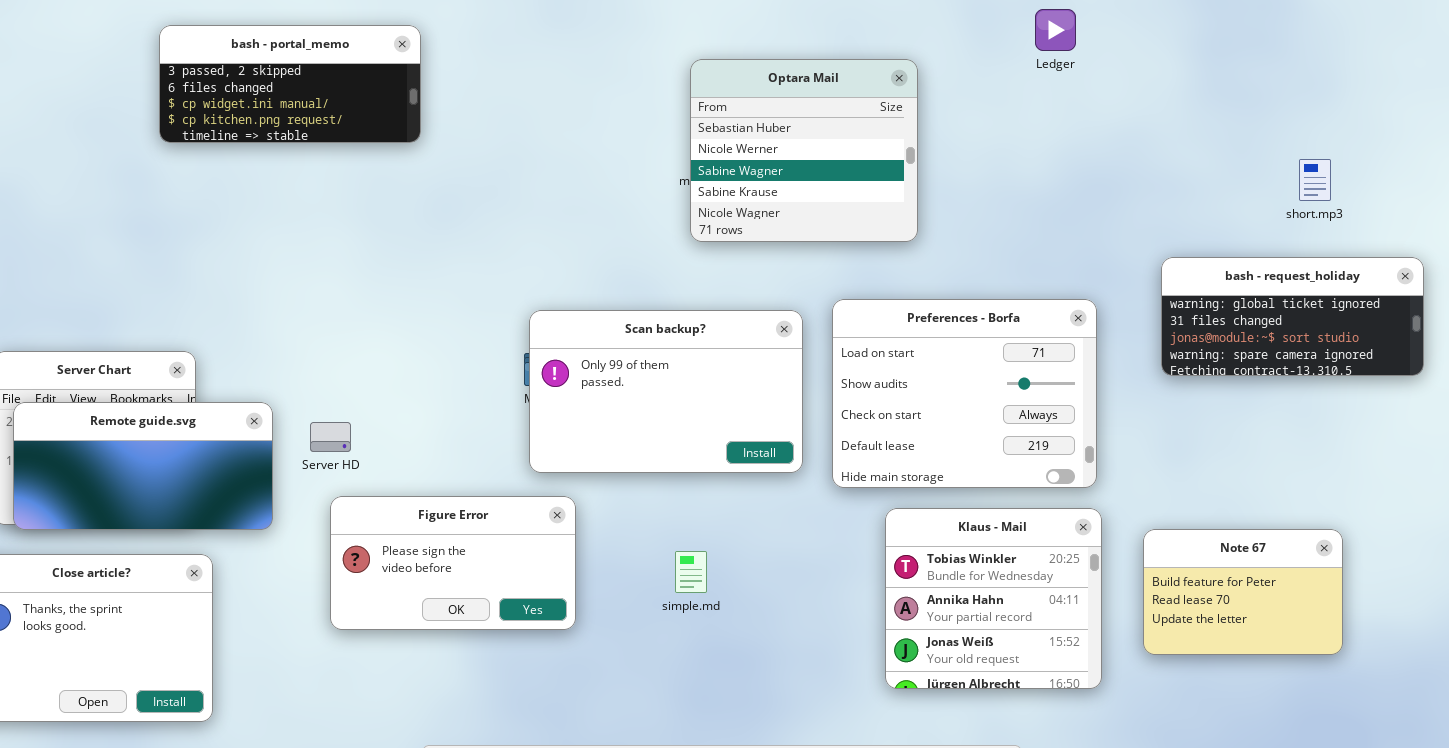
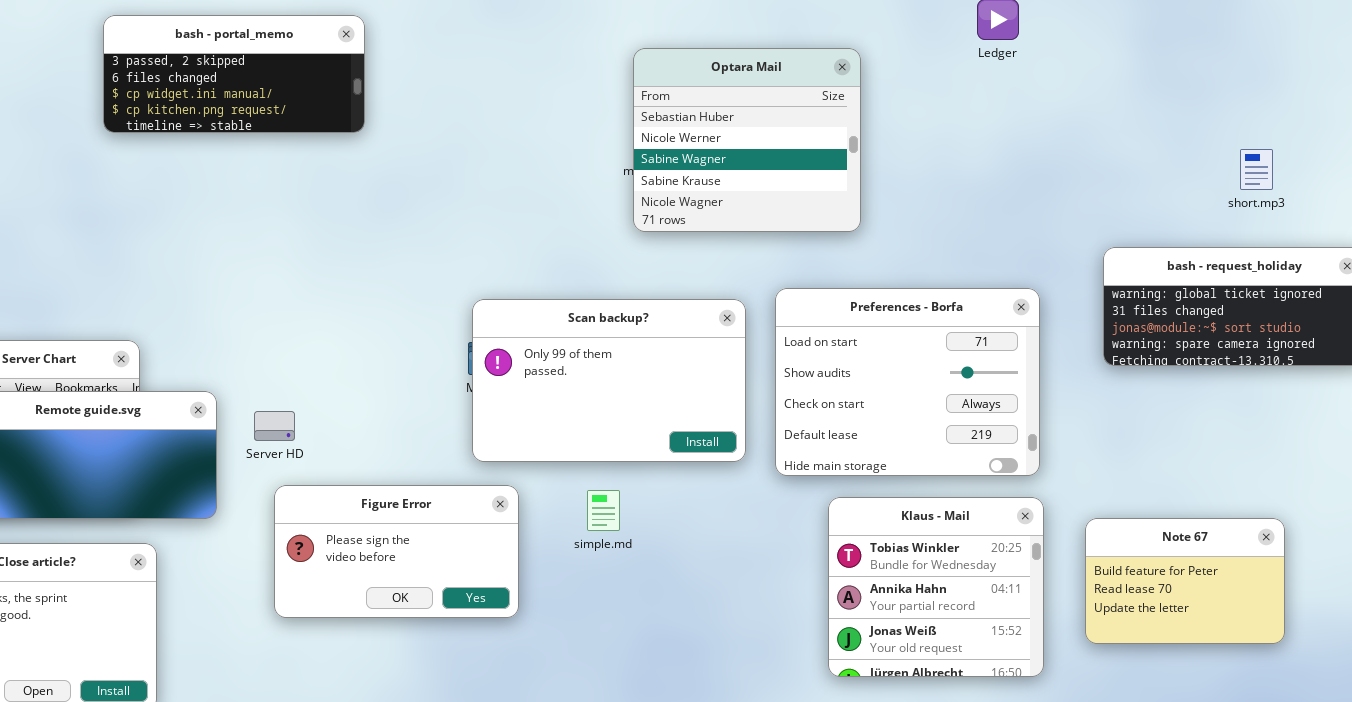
simple.md: [675,551,707,593] -> [587,490,620,531], moved

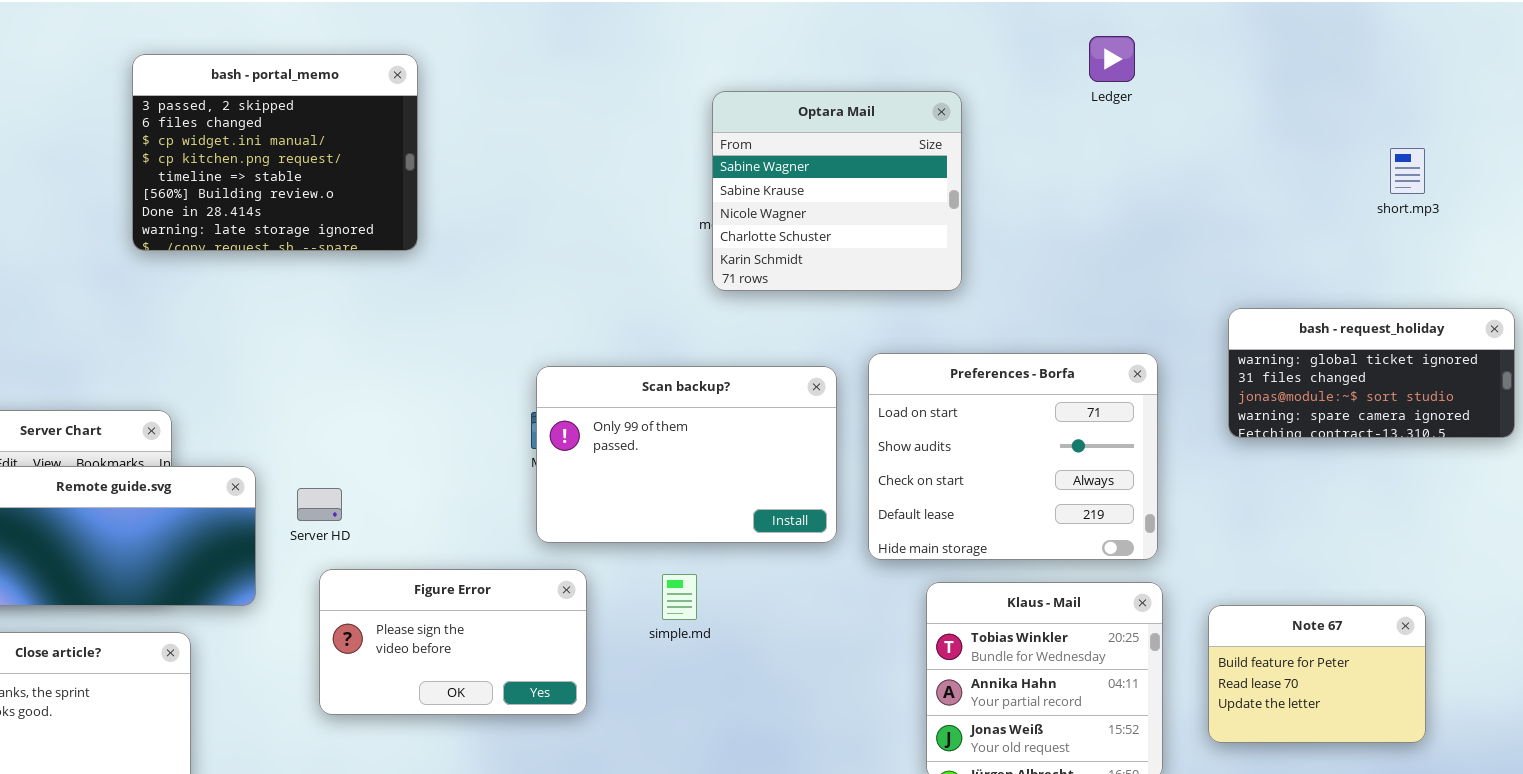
bash - portal_memo: [103,15,365,133] -> [132,54,418,251], resized
Optara Mail: [633,48,861,232] -> [712,91,962,291], scrolled down 2 rows
short.mp3: [1240,149,1273,190] -> [1390,148,1425,194], moved

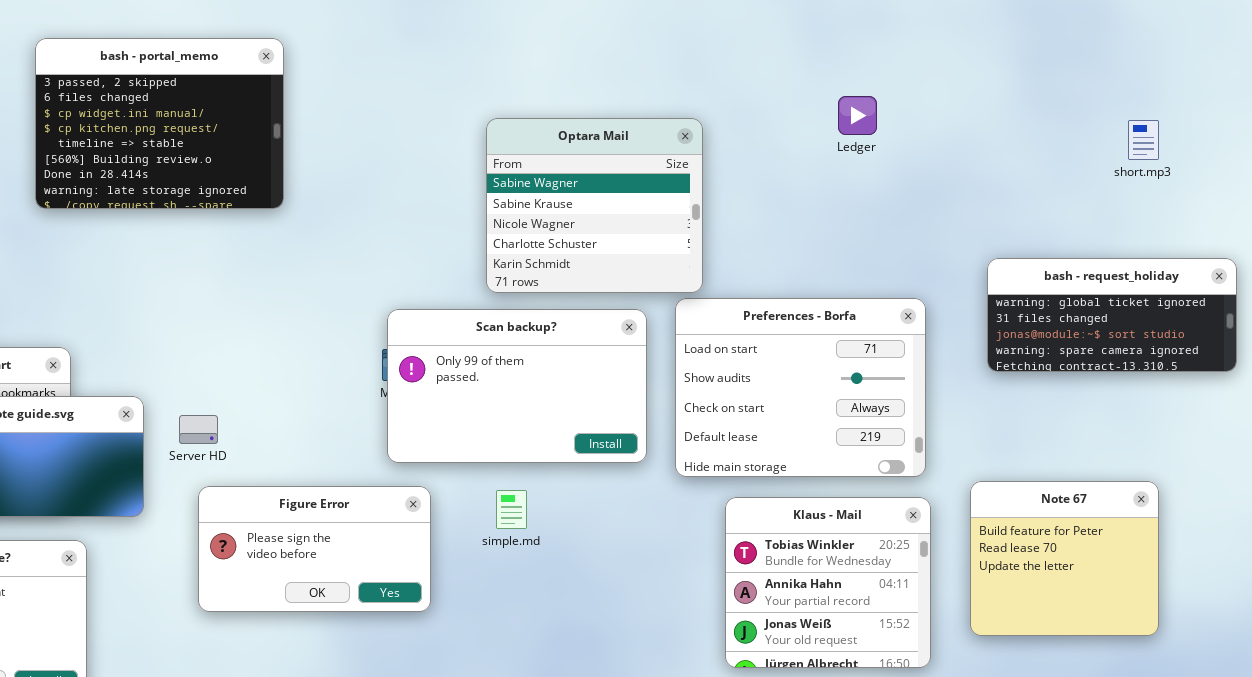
Ledger: [1089,36,1135,82] -> [838,96,877,135], moved
Optara Mail: [712,91,962,291] -> [486,118,703,293], moved
Note 67: [1208,605,1426,743] -> [970,481,1159,636], resized

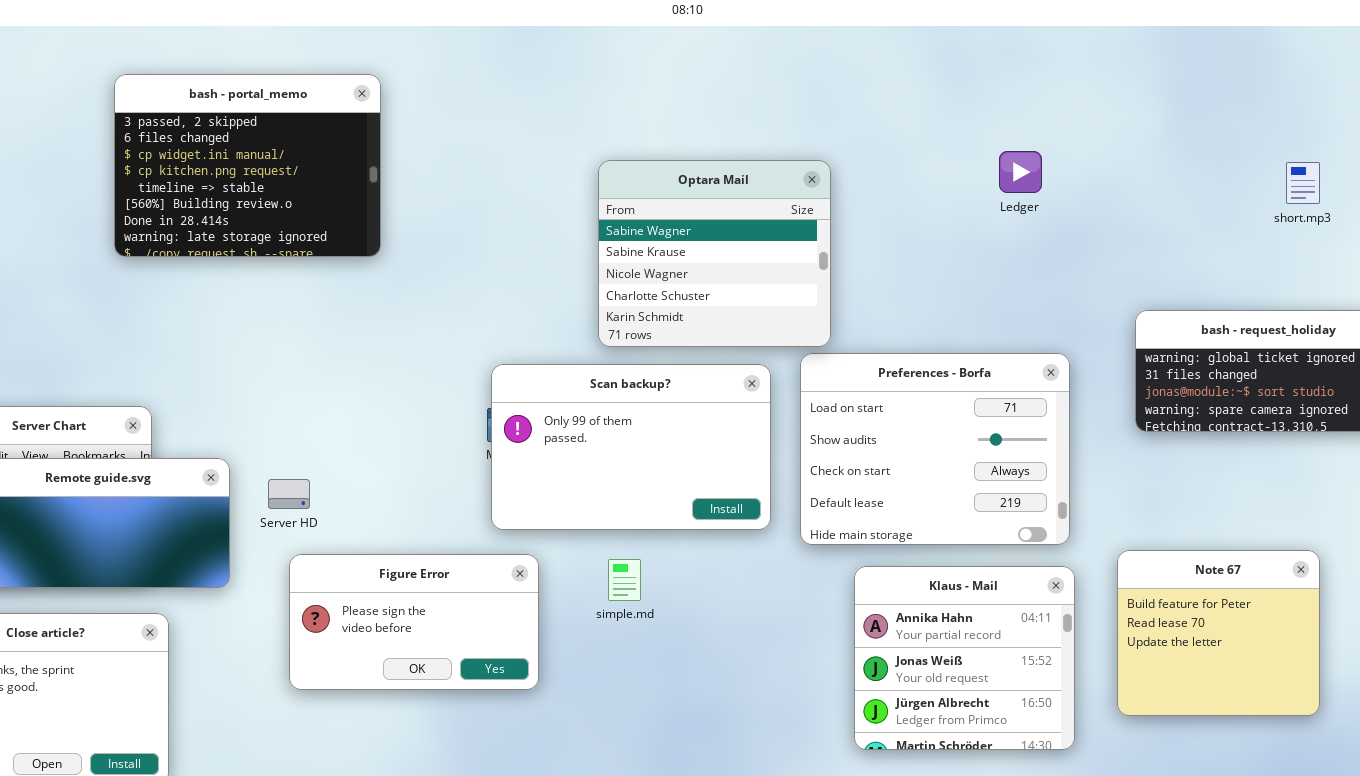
Ledger: [838,96,877,135] -> [999,151,1042,193], moved
Klaus - Mail: [725,497,931,668] -> [854,566,1075,750], scrolled down 1 row

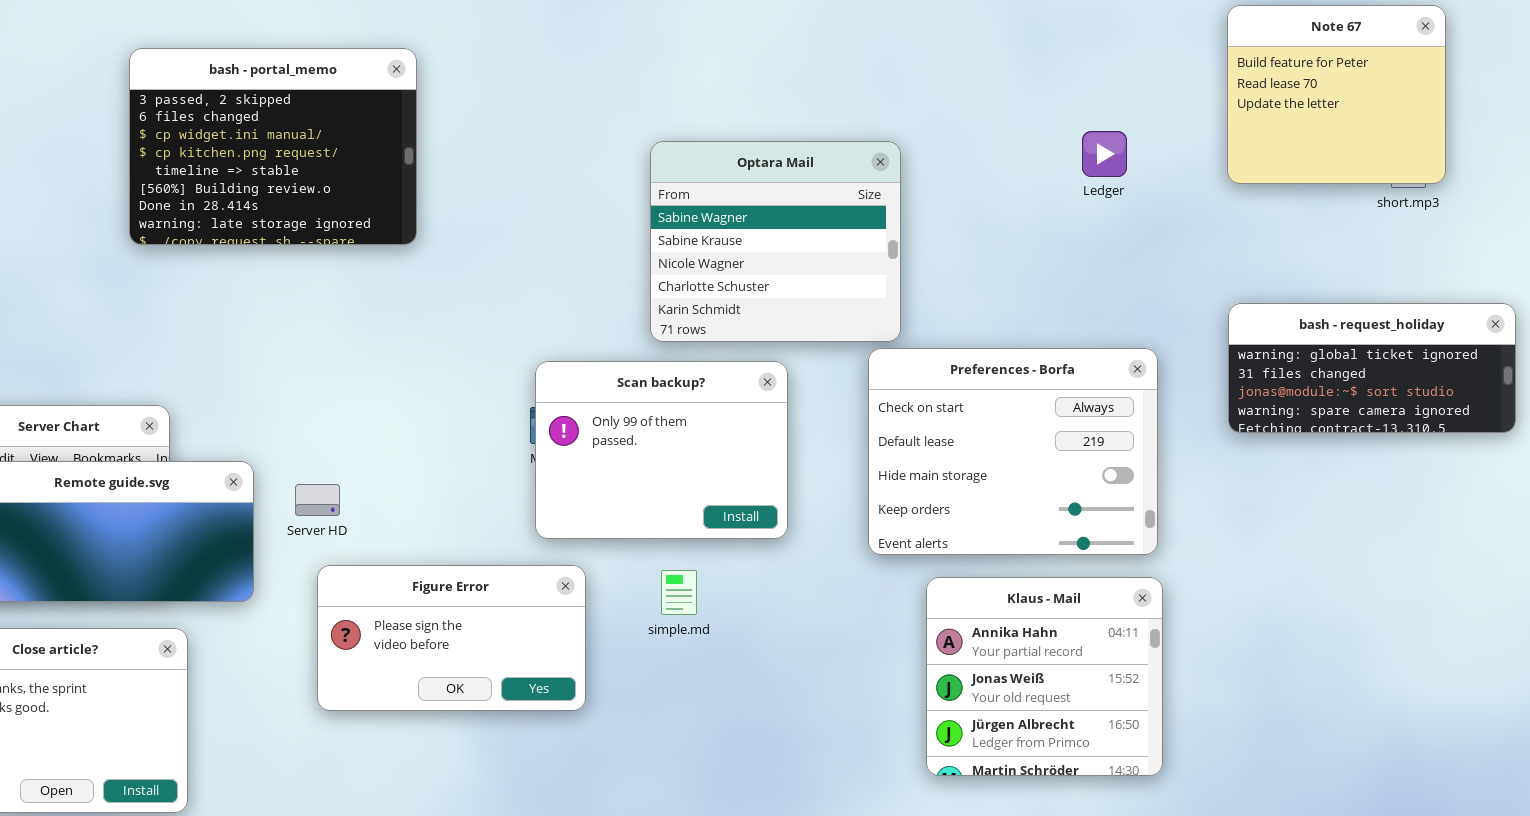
Preferences - Borfa: [800,353,1070,545] -> [868,348,1158,555], scrolled down 2 rows
Scan backup?: [491,364,771,530] -> [535,361,788,539], resized
Note 67: [1117,550,1320,716] -> [1227,5,1446,184], moved

